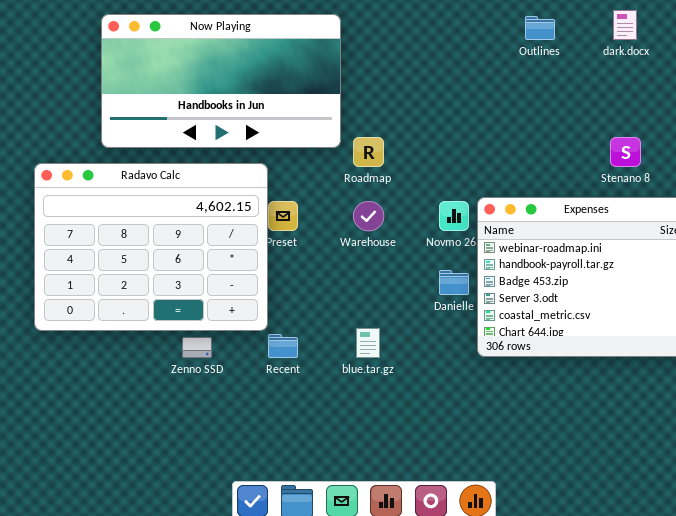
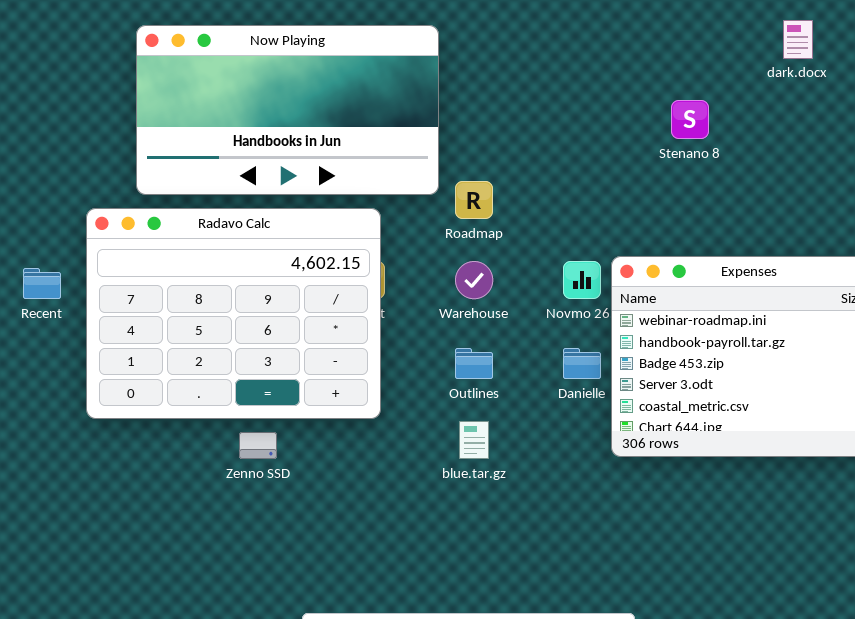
Outlines: [525,16,555,40] -> [455,348,493,379], moved
Stenano 8: [610,137,641,167] -> [671,100,709,139], moved
Radavo Calc: [34,163,268,331] -> [86,208,381,419], moved
Recent: [268,334,298,358] -> [23,268,61,299], moved

